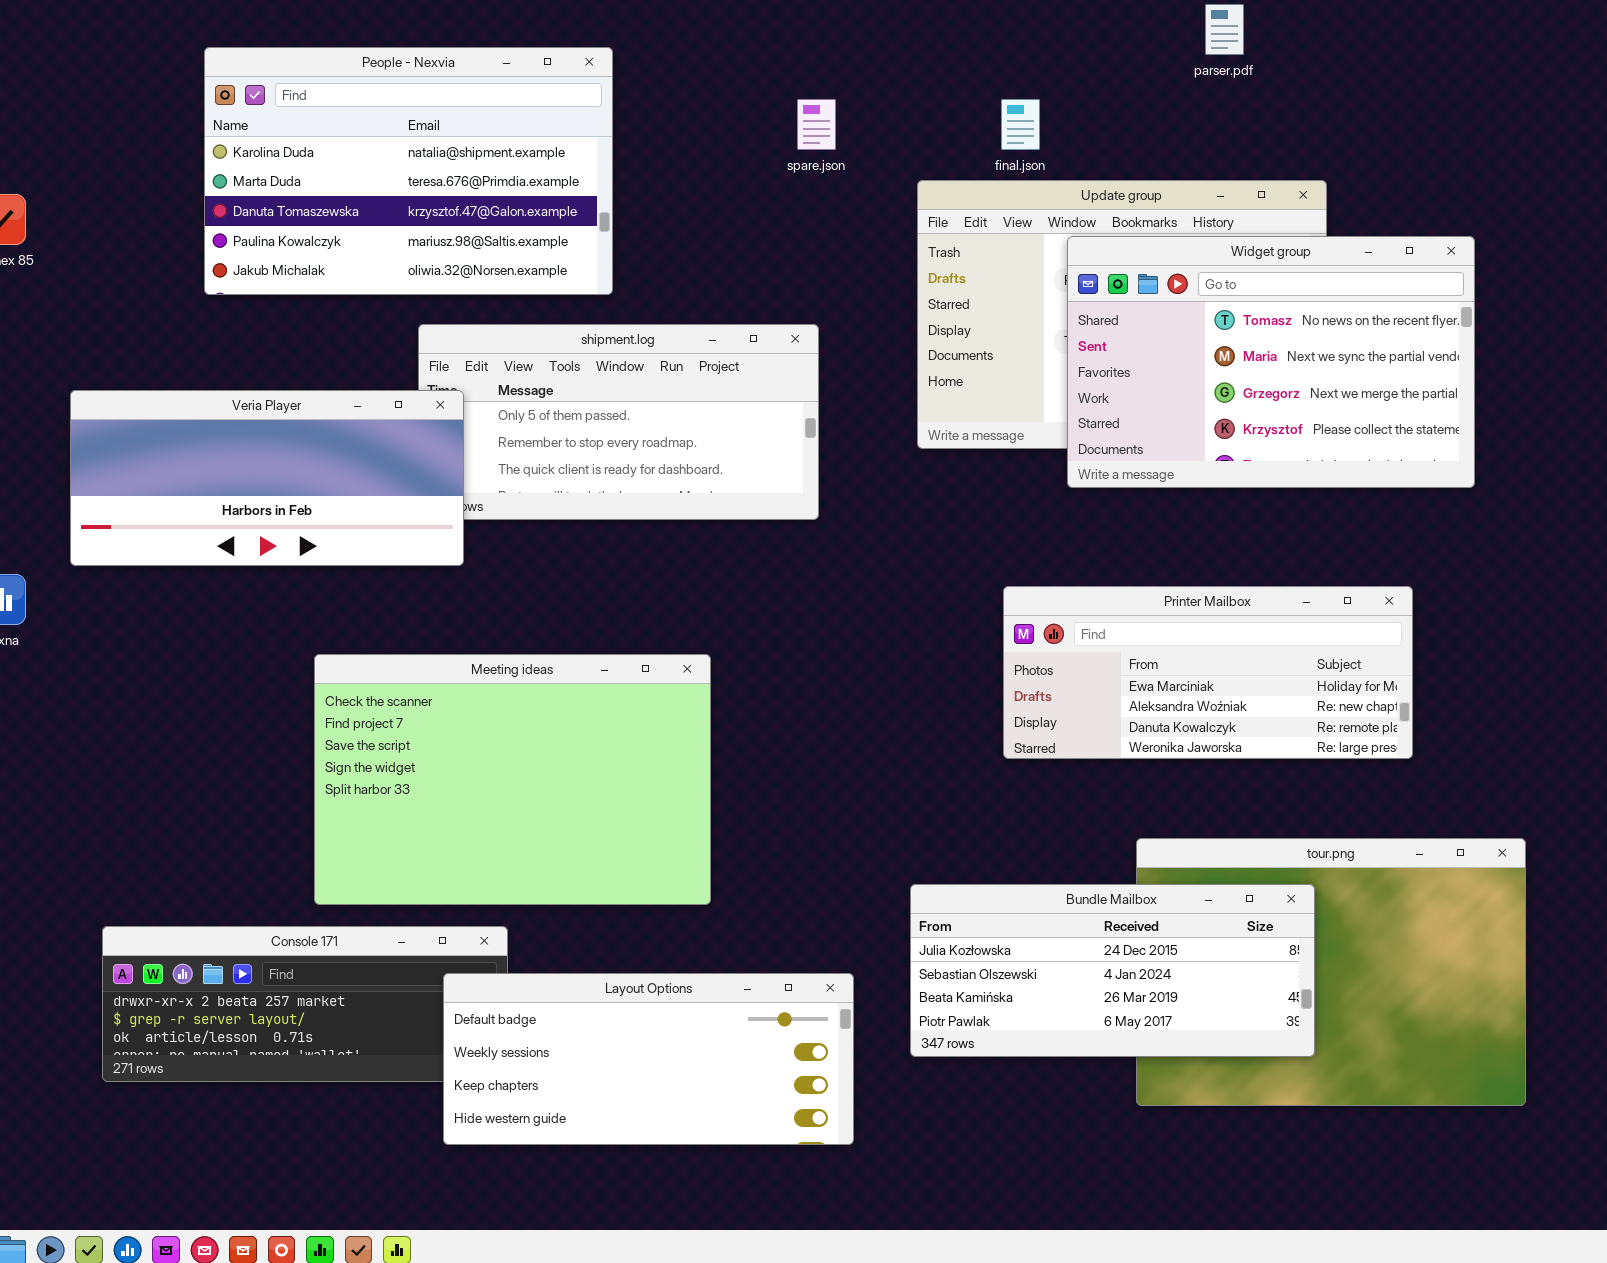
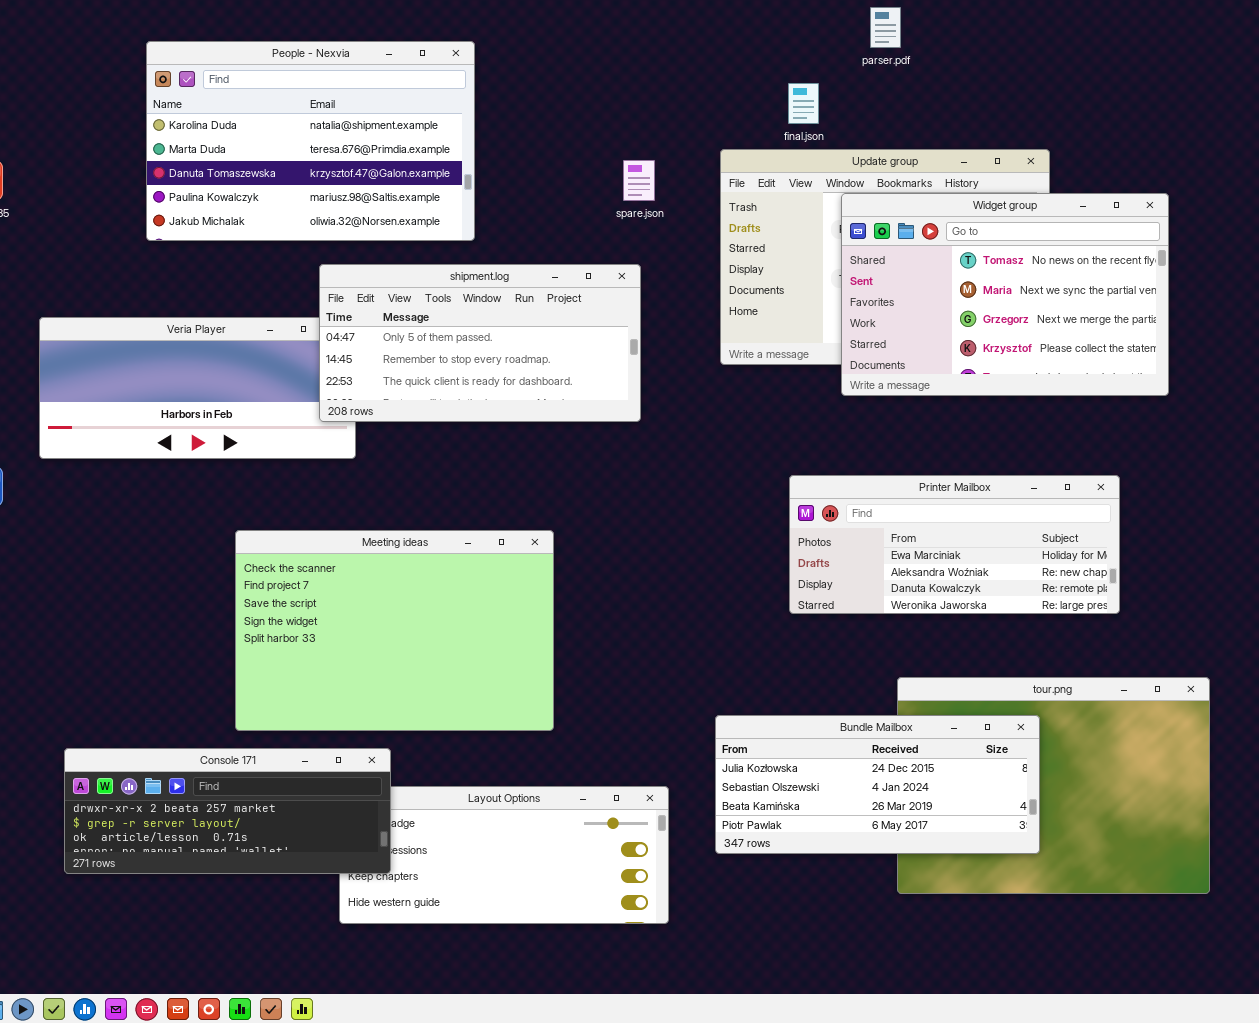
parser.pdf: [1205,4,1244,55] -> [870,7,901,48], moved
spare.json: [797,99,836,150] -> [623,160,655,201], moved
shipment.log: [418,324,819,520] -> [319,264,641,422], raised
Console 171: [102,926,508,1082] -> [64,748,391,874], raised

